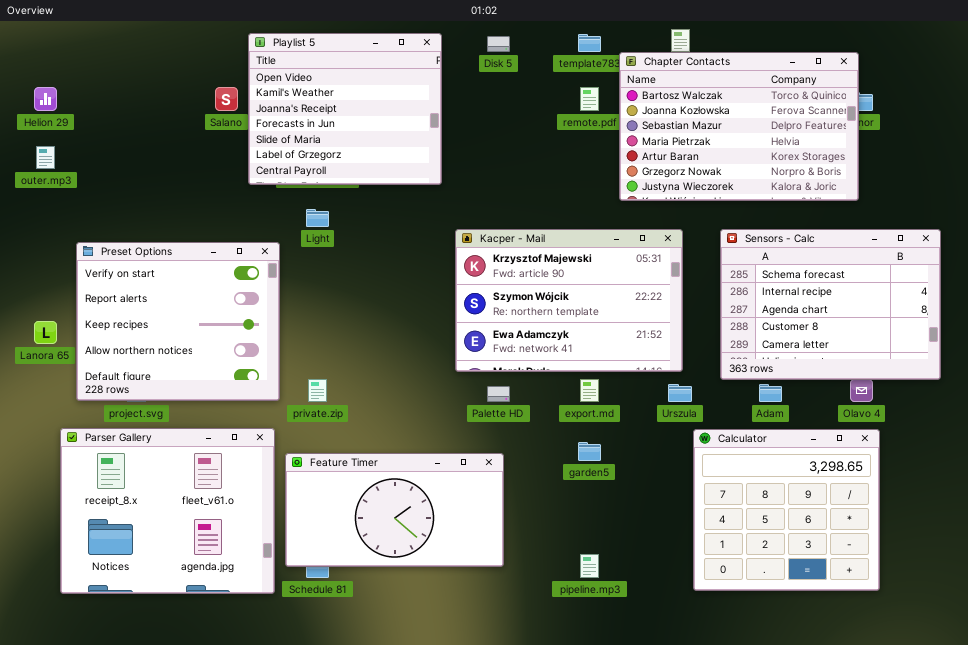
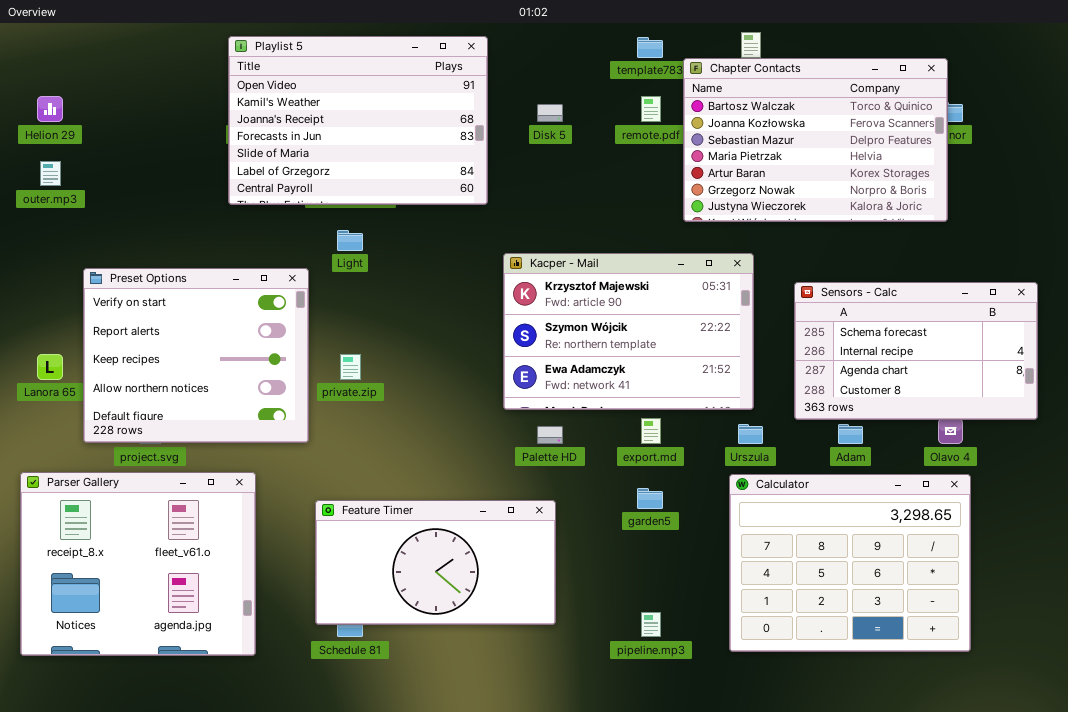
Playlist 5: [248,33,442,185] -> [228,36,488,205], resized
Disk 5: [487,36,510,52] -> [537,104,563,122], moved
Sensors - Calc: [720,229,941,380] -> [794,282,1038,420], resized
private.zip: [308,379,327,402] -> [340,354,361,380], moved
Parser Gallery: [60,428,275,594] -> [20,472,256,656], moved
Calculator: [693,429,880,591] -> [729,474,971,652], resized

